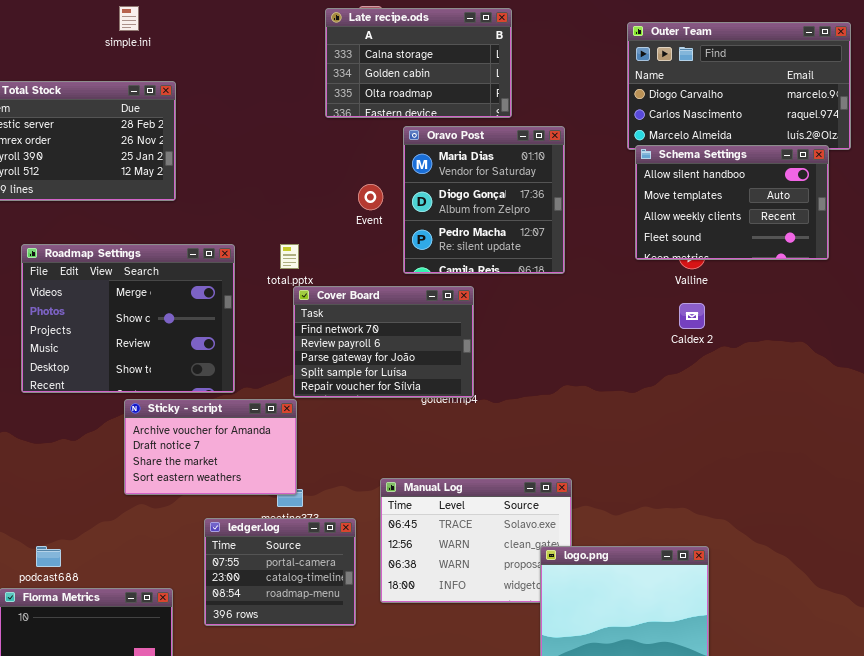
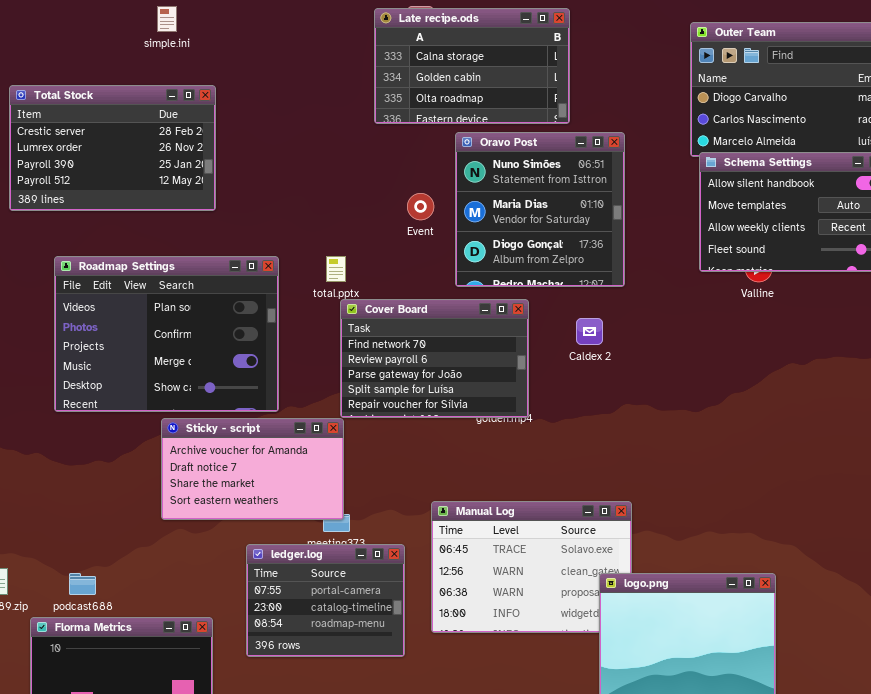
Oravo Post: [403,126,565,274] -> [455,132,625,287], scrolled up 1 row
Roadmap Settings: [21,244,235,393] -> [54,256,279,412], scrolled up 2 rows
Caldex 2: [679,303,705,329] -> [576,318,603,345], moved

